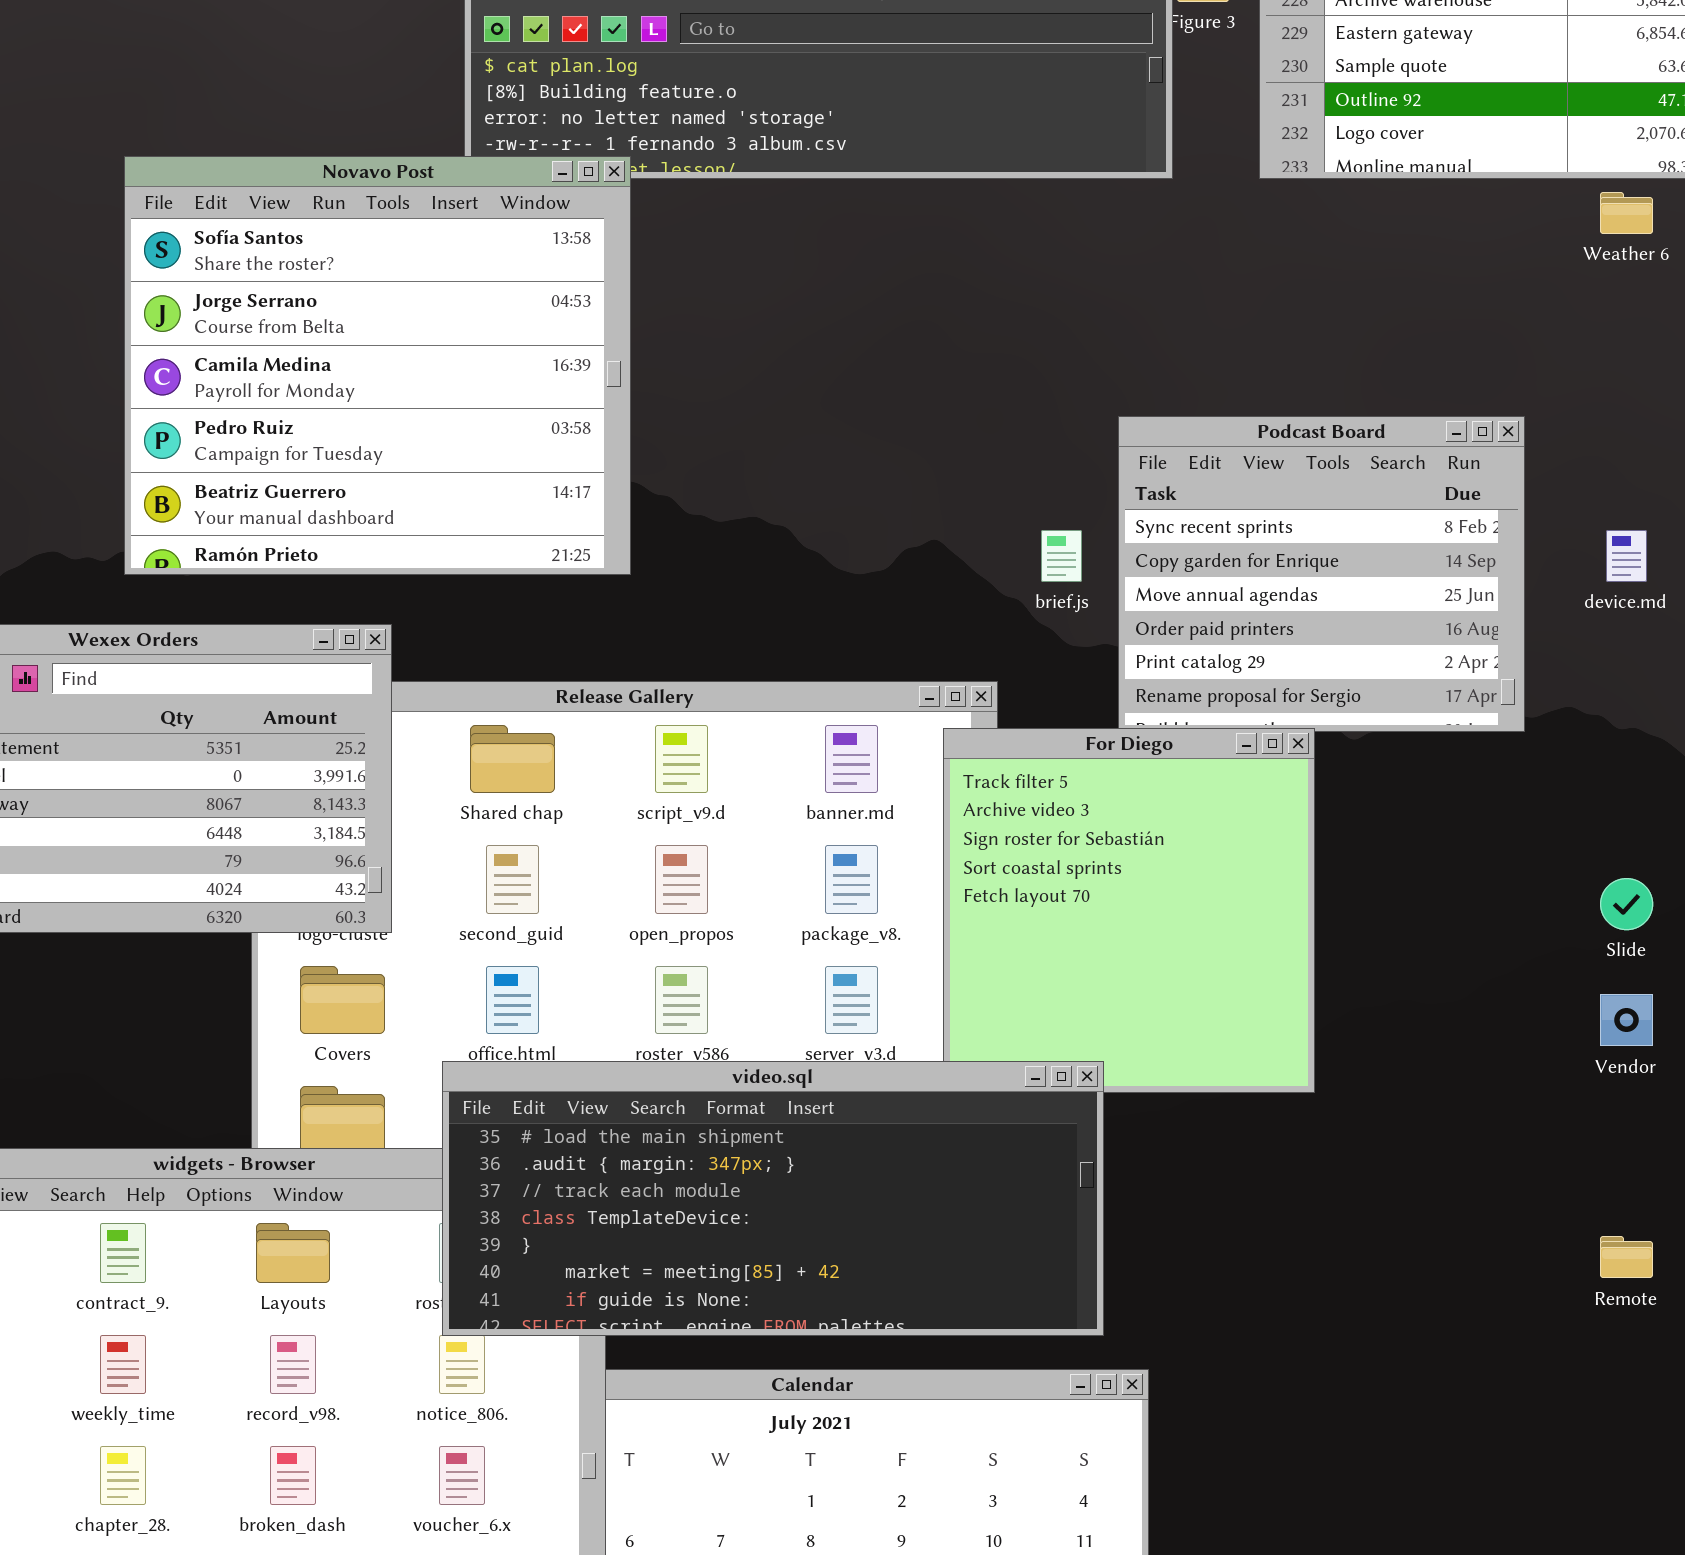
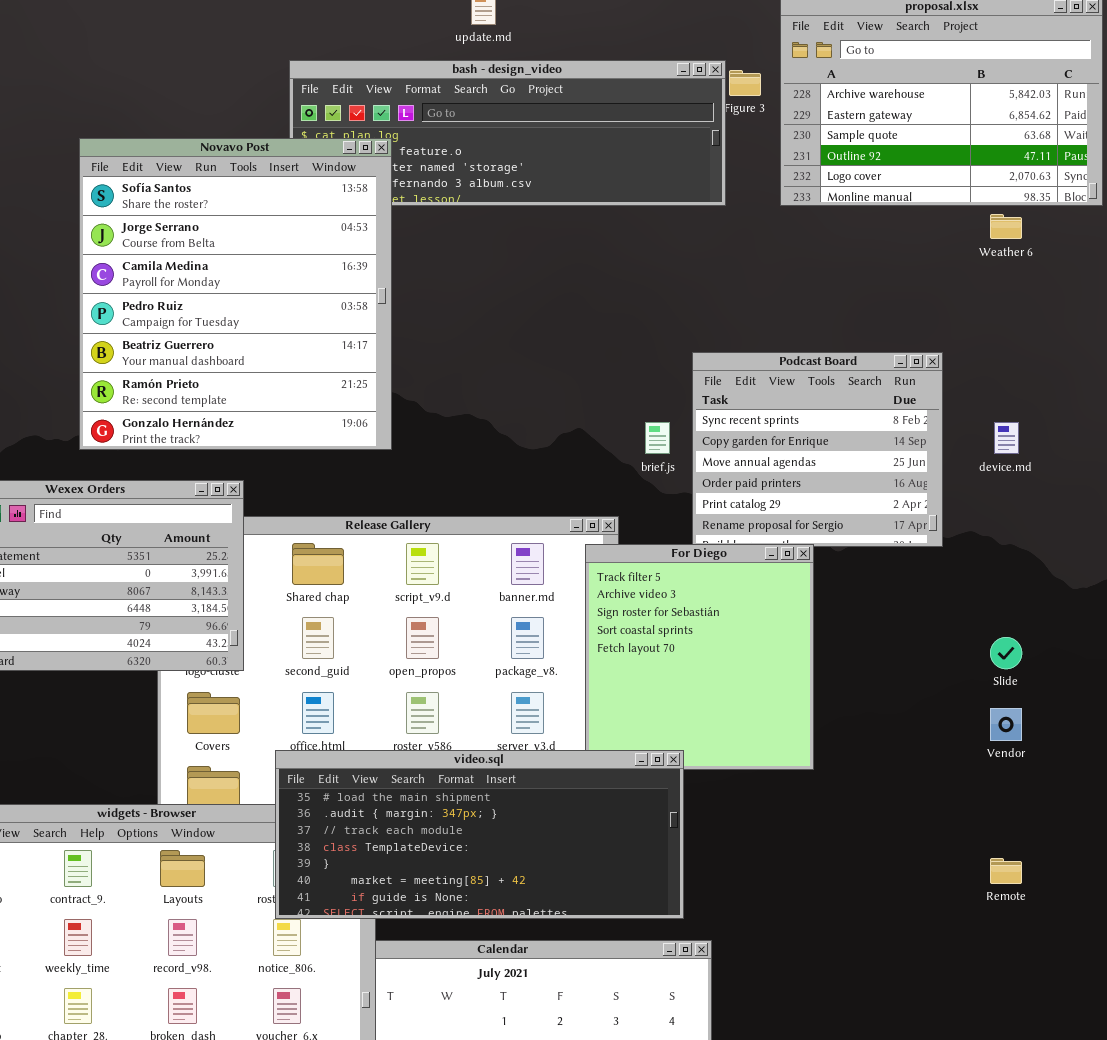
Novavo Post: [124,156,631,575] -> [79,138,392,450], resized

